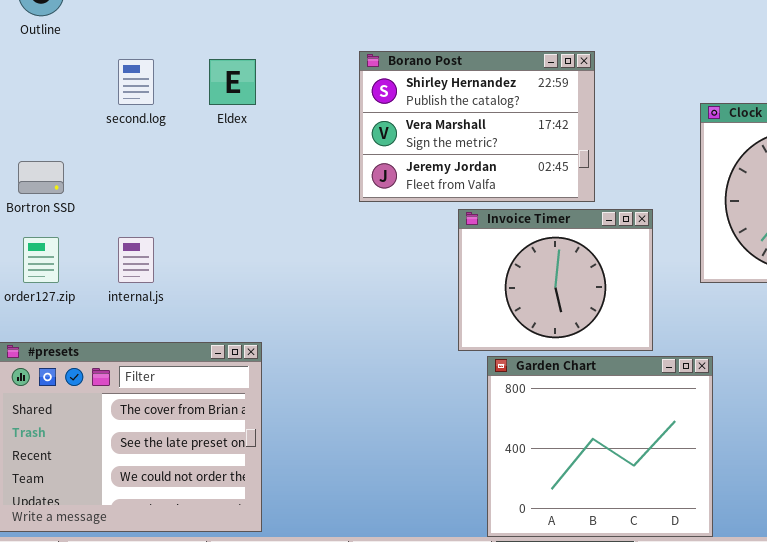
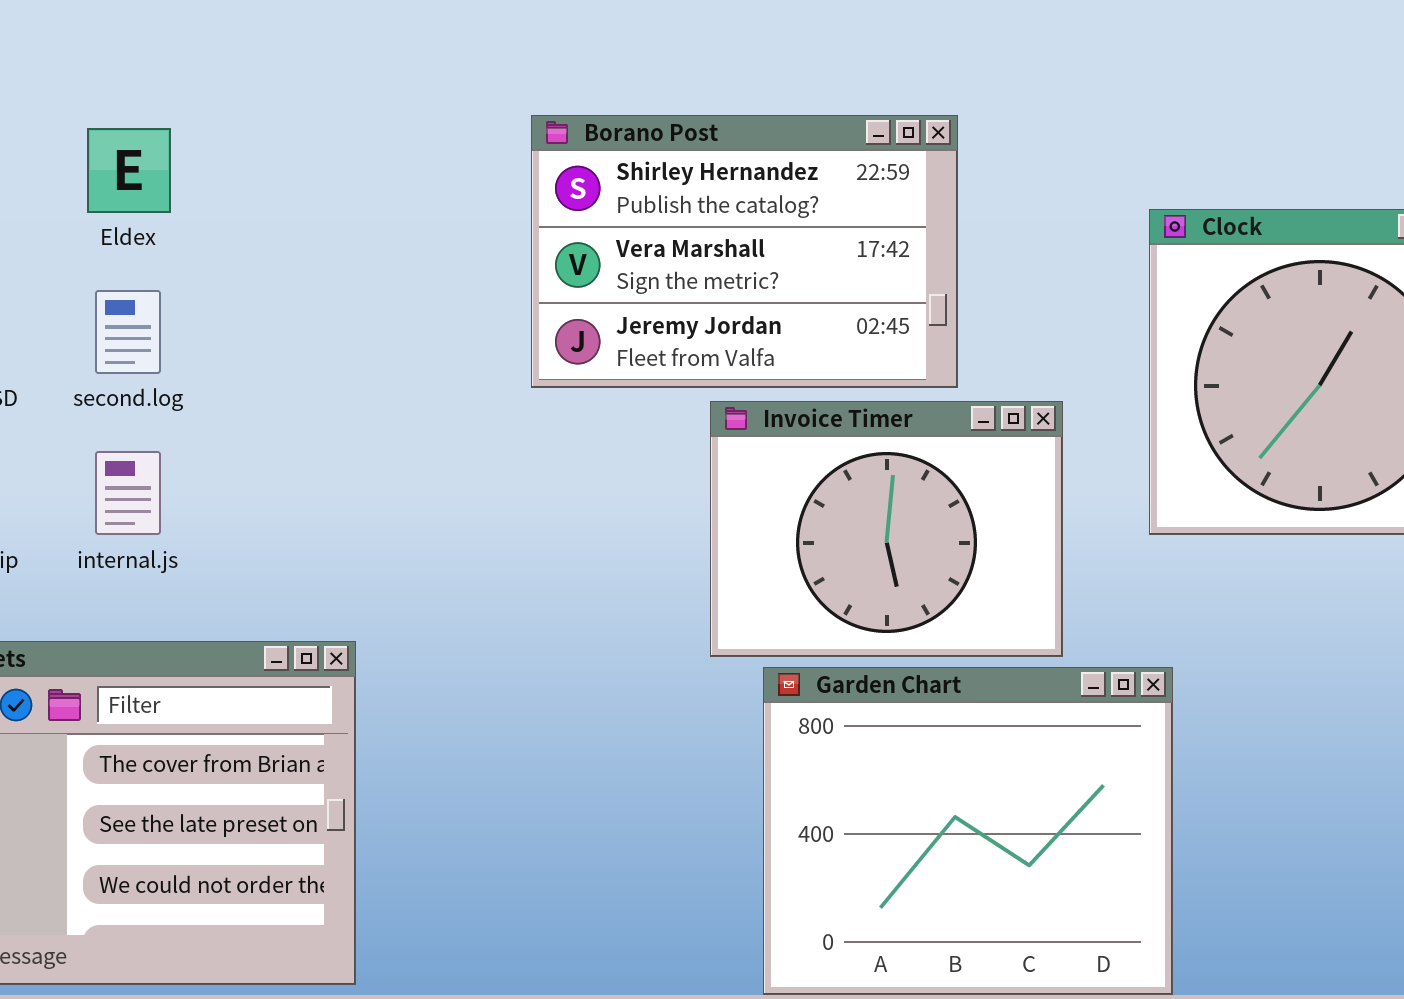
second.log: [118,59,154,105] -> [95,290,161,374], moved
Eldex: [209,59,256,105] -> [87,128,171,213], moved

